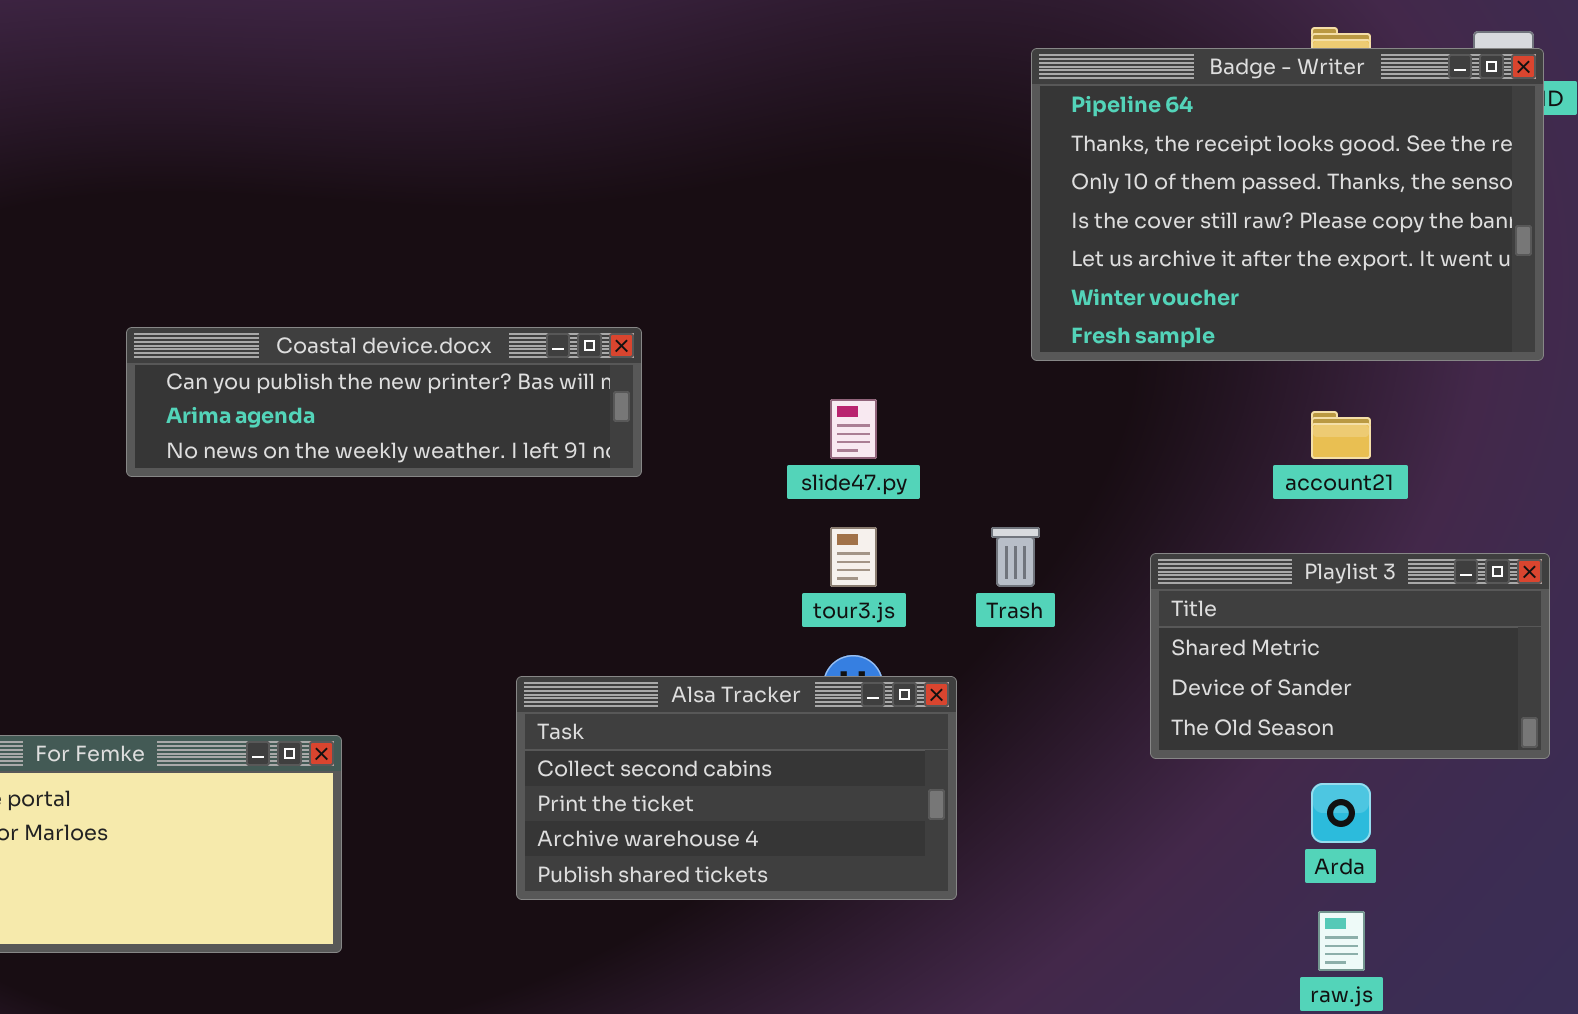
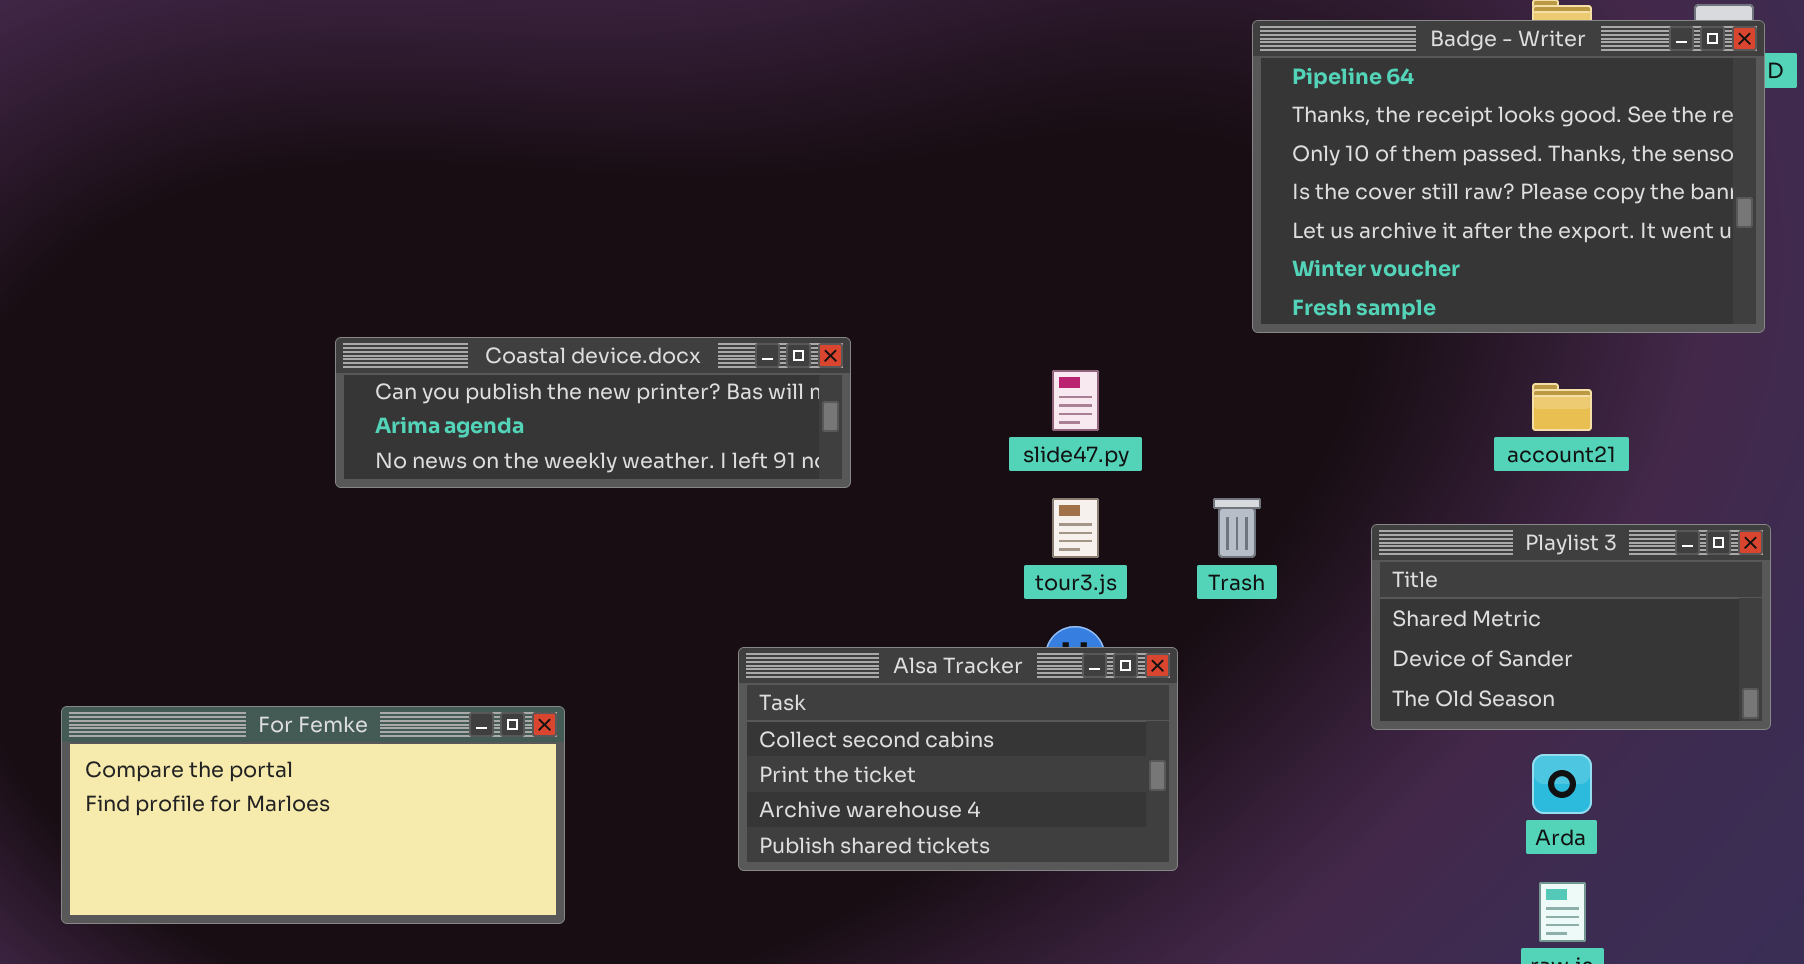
Coastal device.docx: [126,327,642,477] -> [335,337,851,488], moved

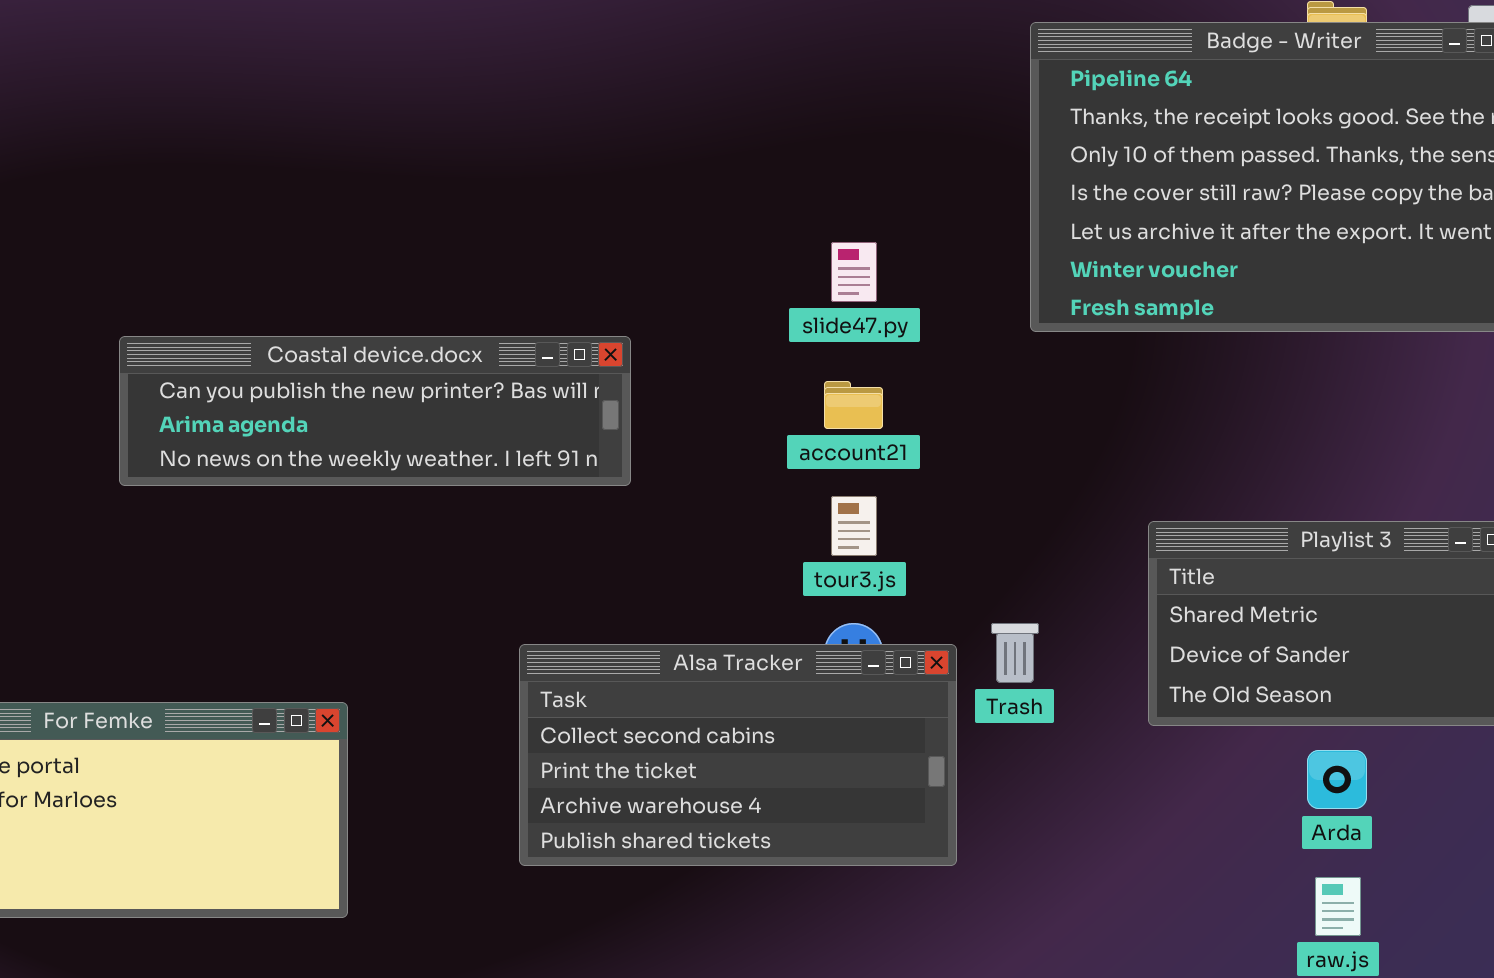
slide47.py: [1052,370,1099,431] -> [831,242,877,302], moved
account21: [1532,383,1592,431] -> [824,381,883,429], moved
Trash: [1213,498,1261,558] -> [991,623,1039,683], moved

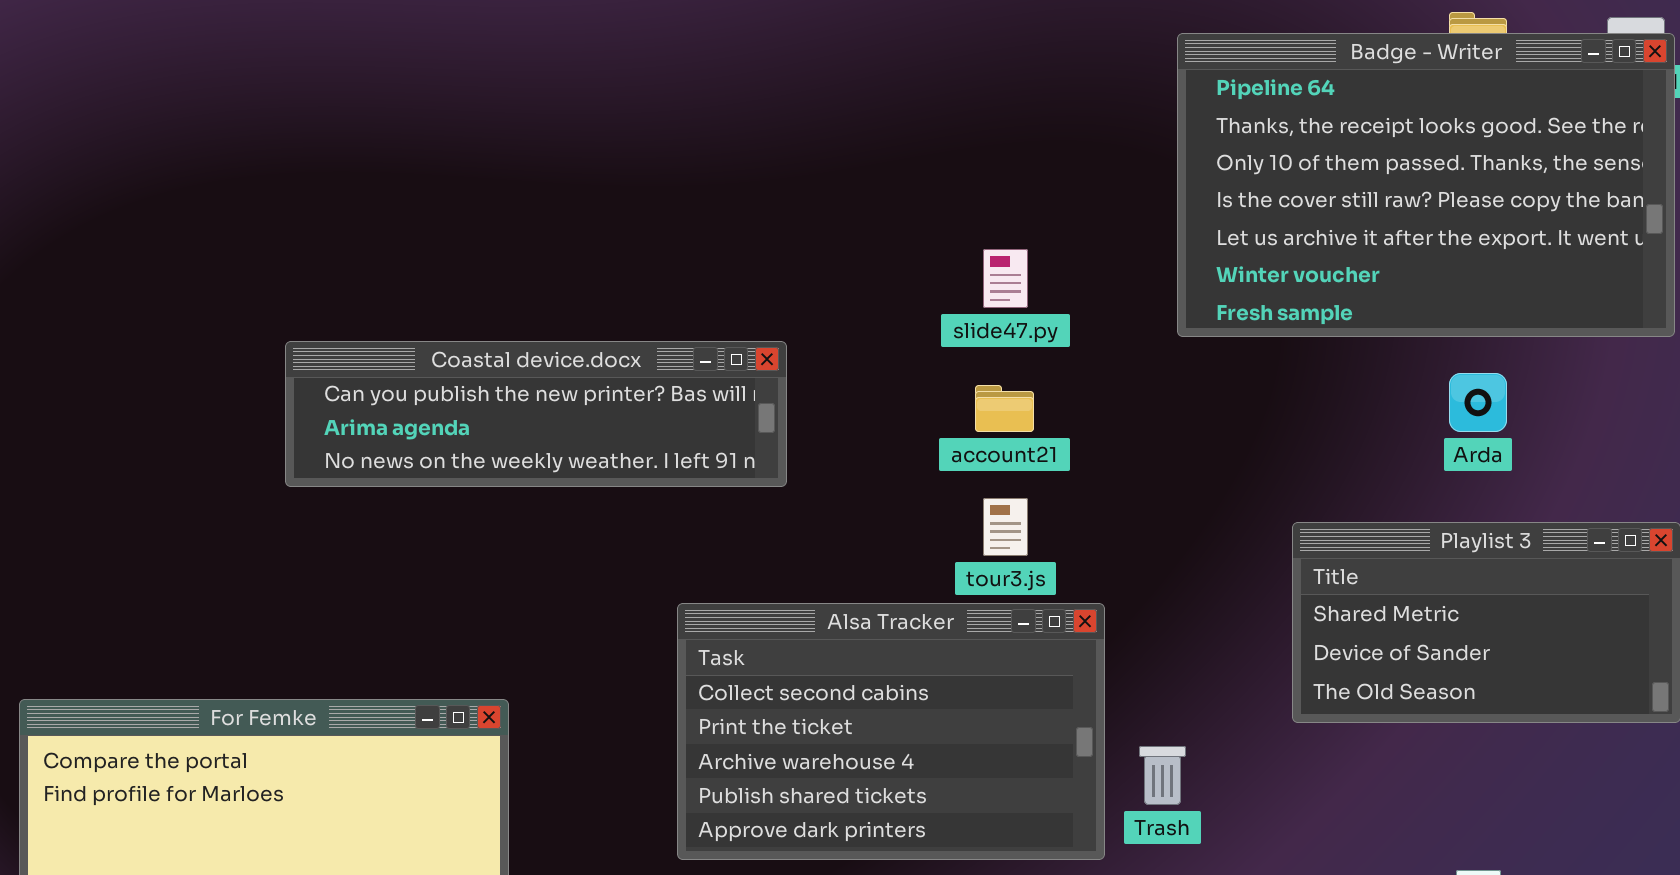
Trash: [991,623,1039,683] -> [1139,746,1186,805], moved
Alsa Tracker: [519,644,957,866] -> [677,603,1105,860], resized
Arda: [1307,750,1367,809] -> [1449,373,1507,432], moved

